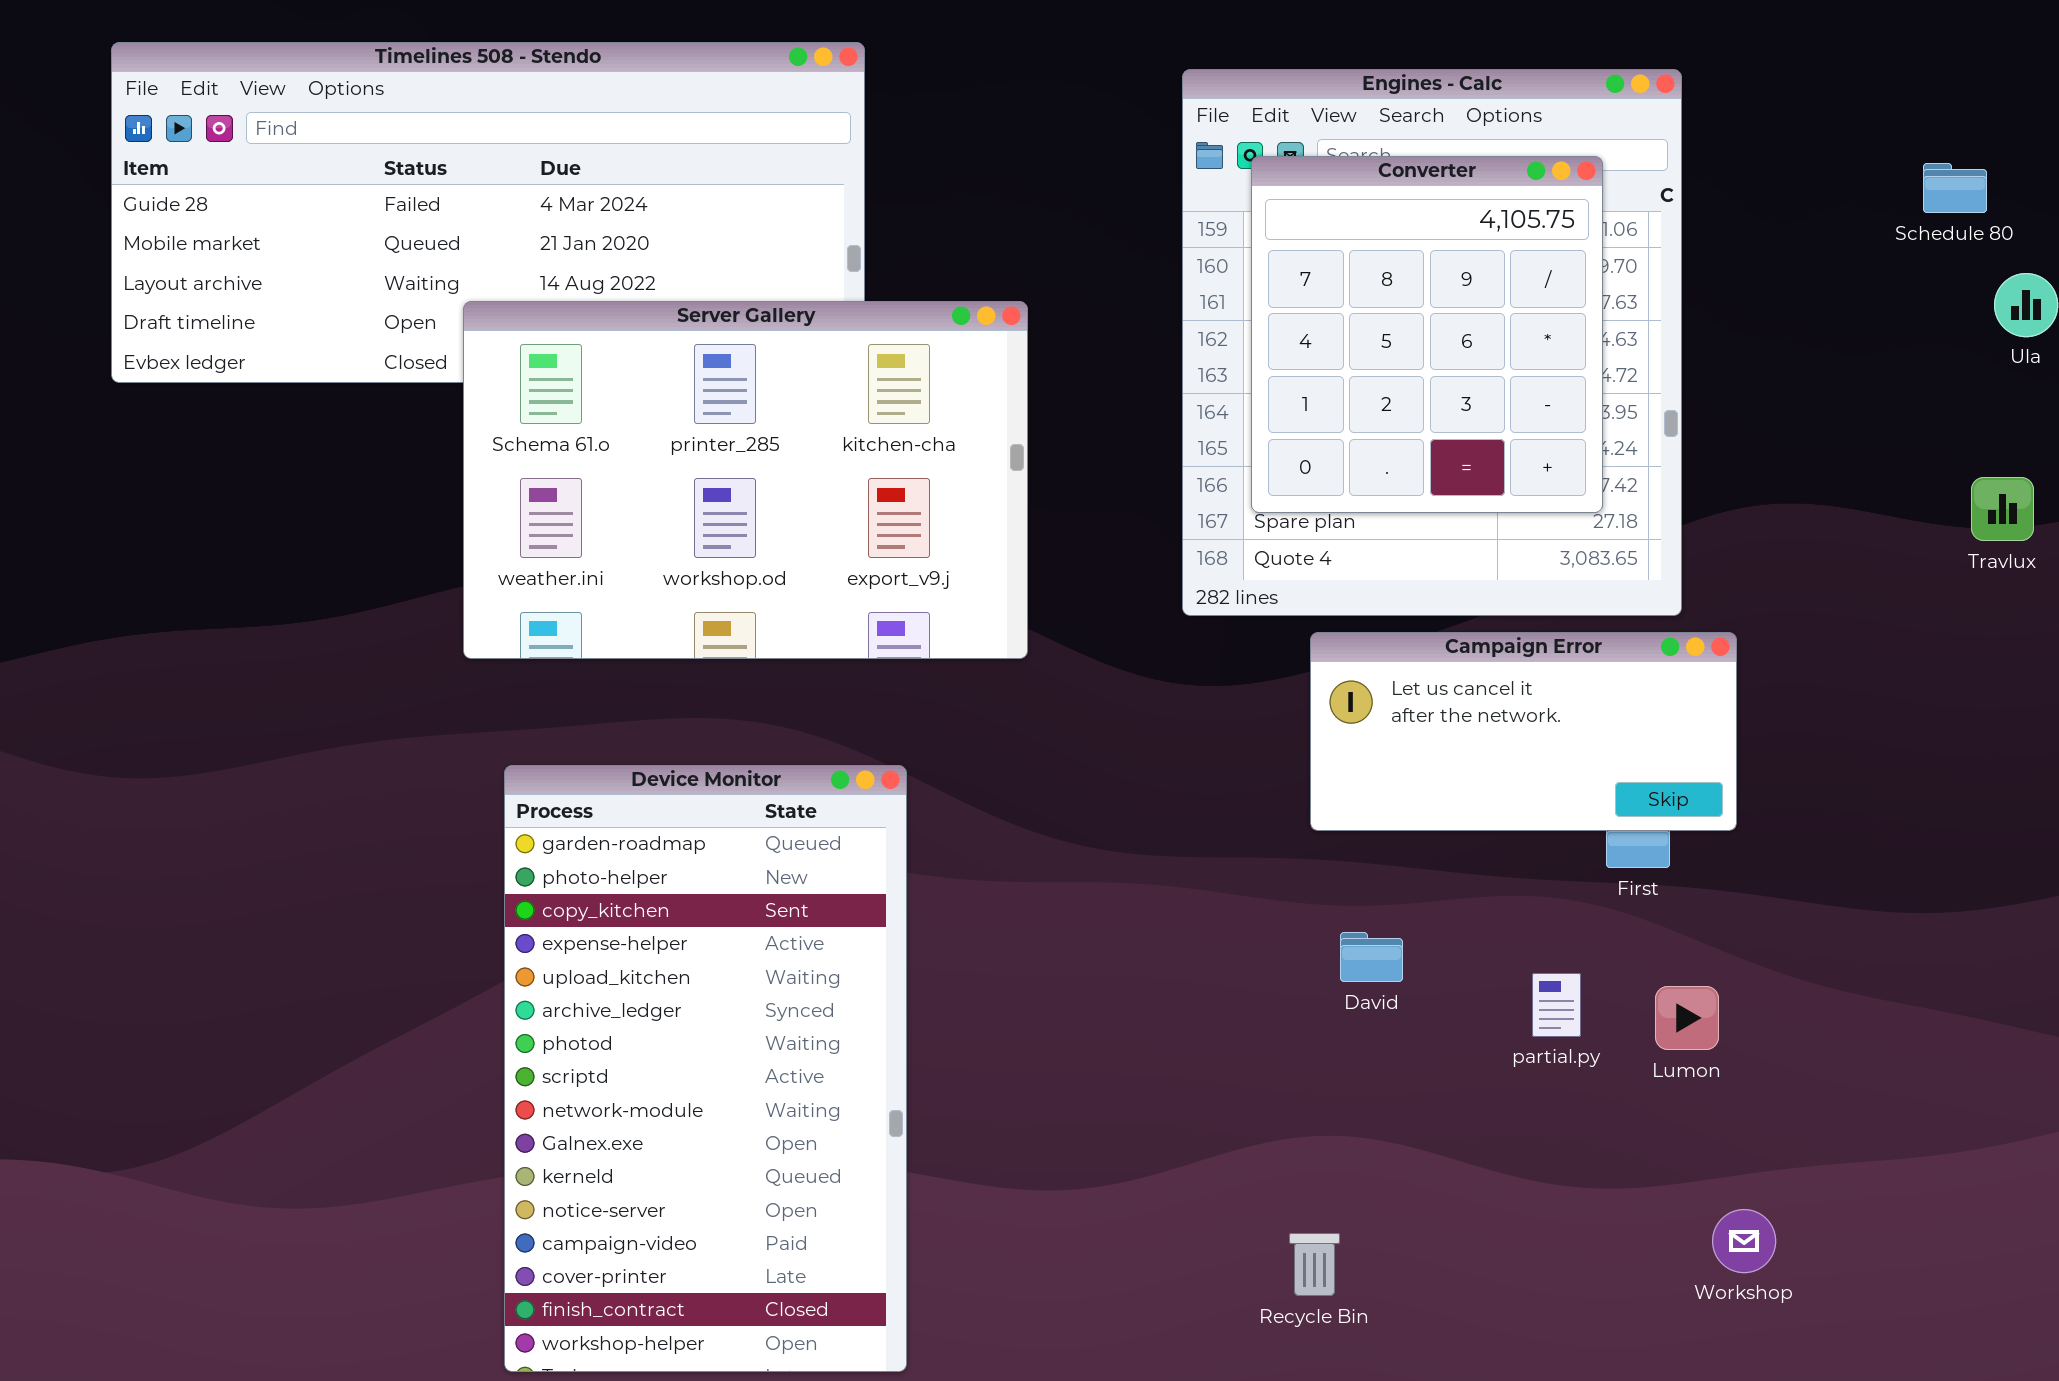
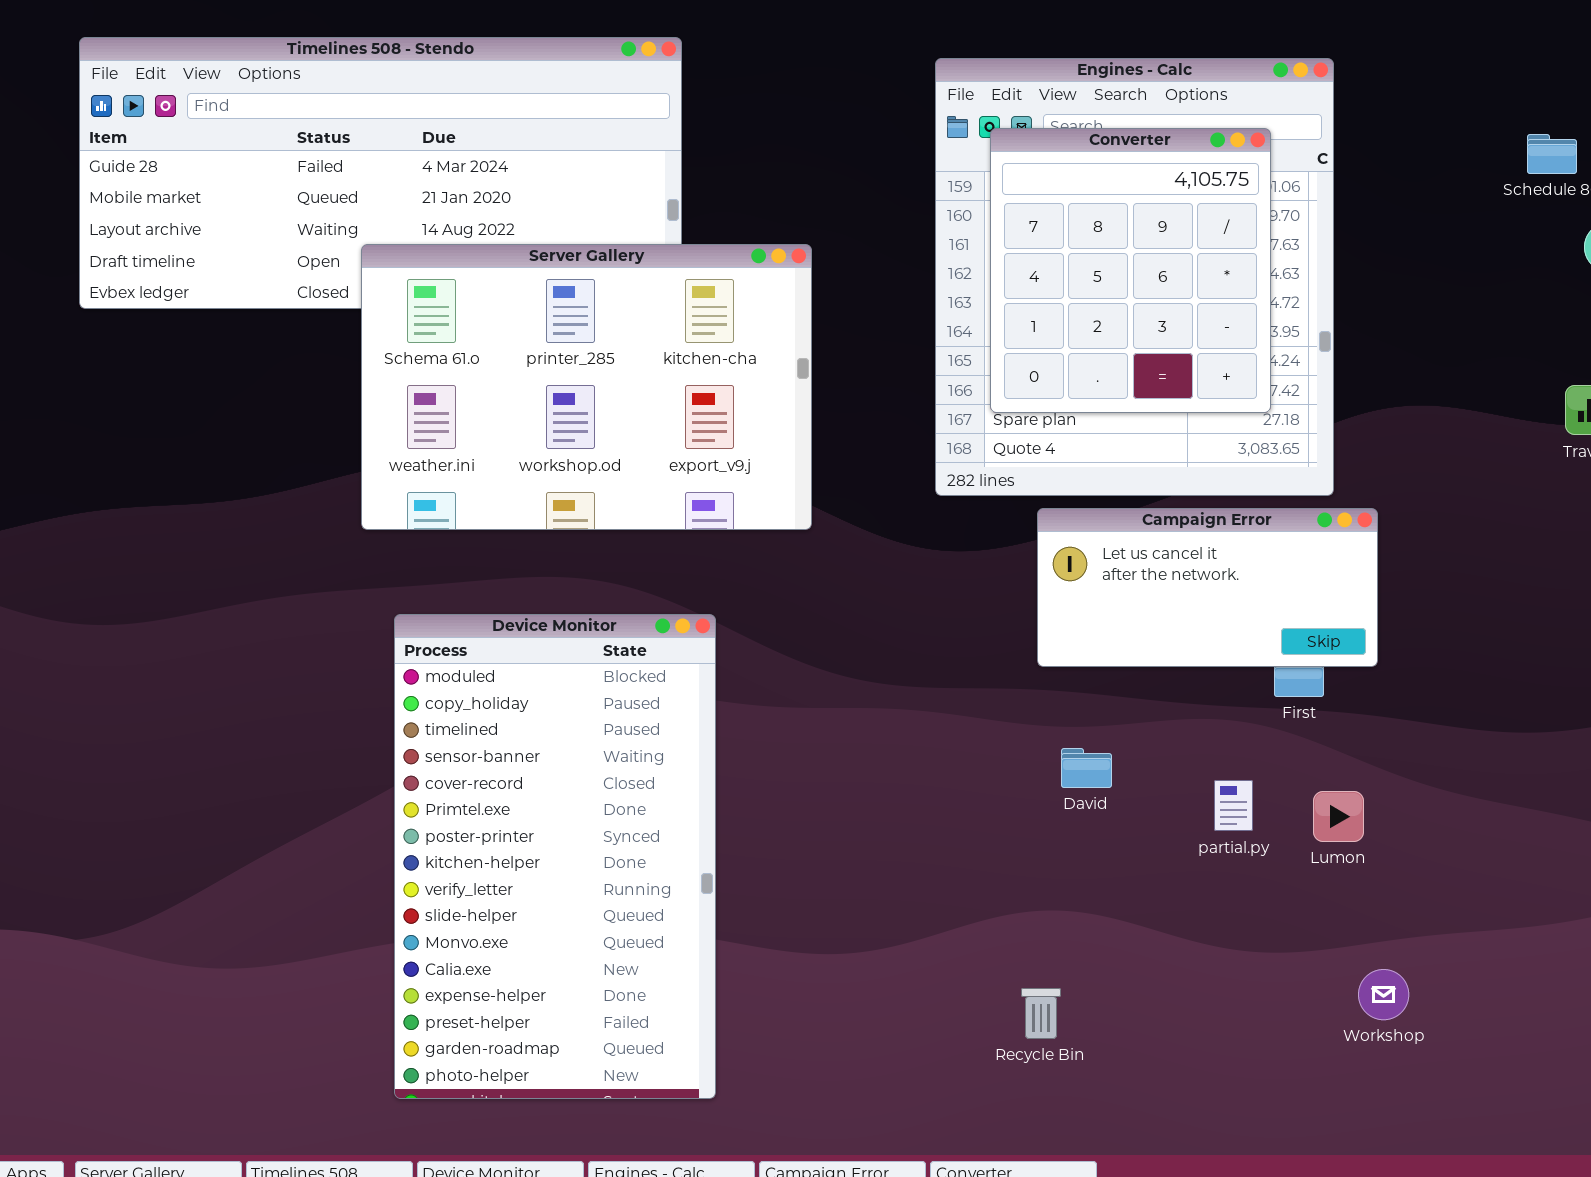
Device Monitor: [504,765,907,1372] -> [394,614,716,1099], scrolled up 14 rows

